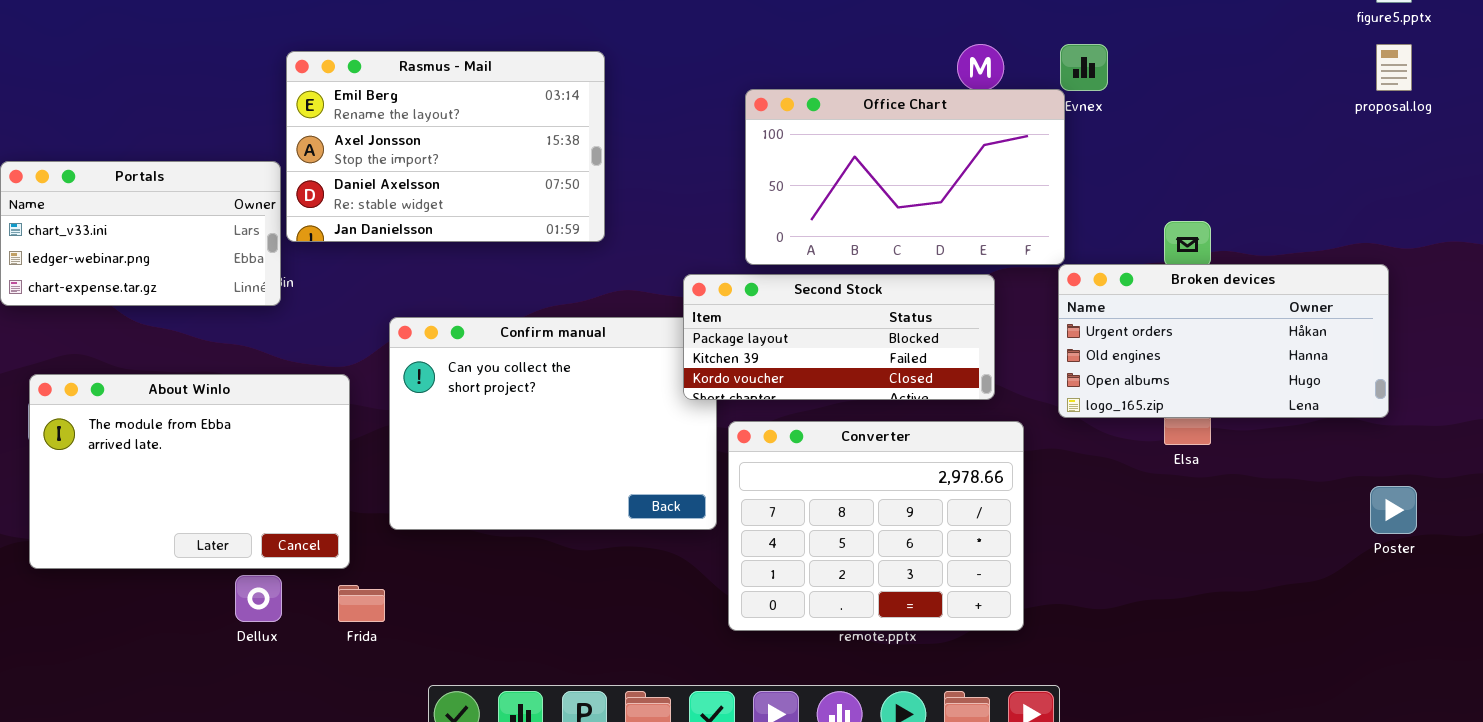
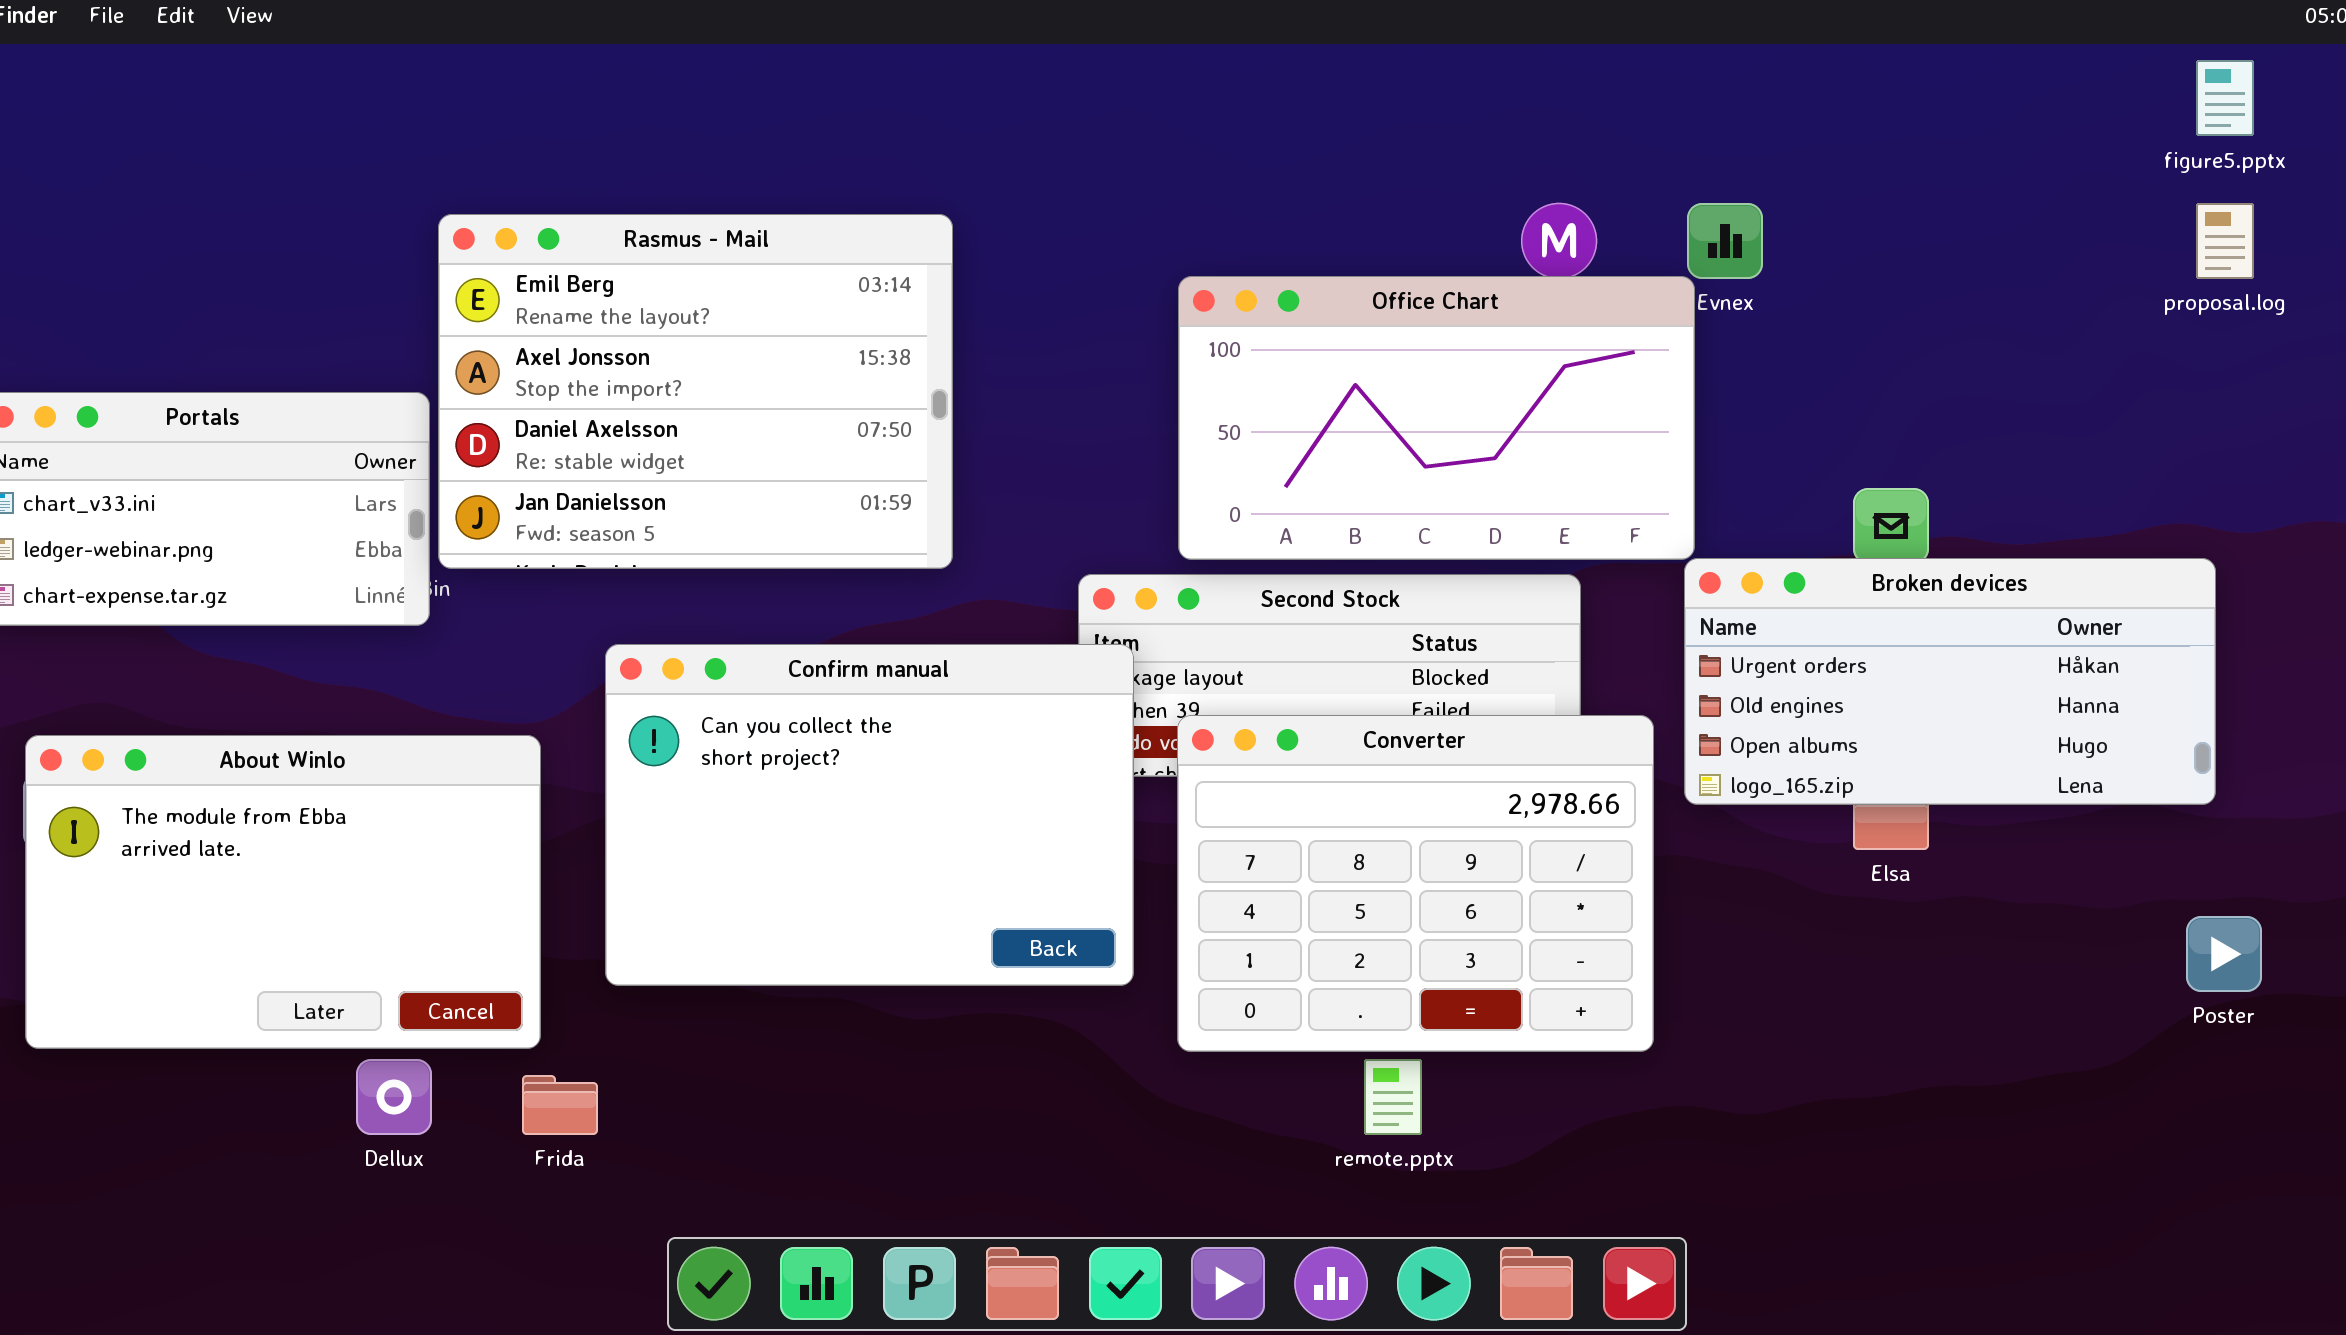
Rasmus - Mail: [286,51,605,242] -> [438,214,953,569], resized
Confirm manual: [389,317,717,530] -> [605,644,1134,986], raised
Converter: [728,421,1024,631] -> [1177,715,1654,1052], moved

